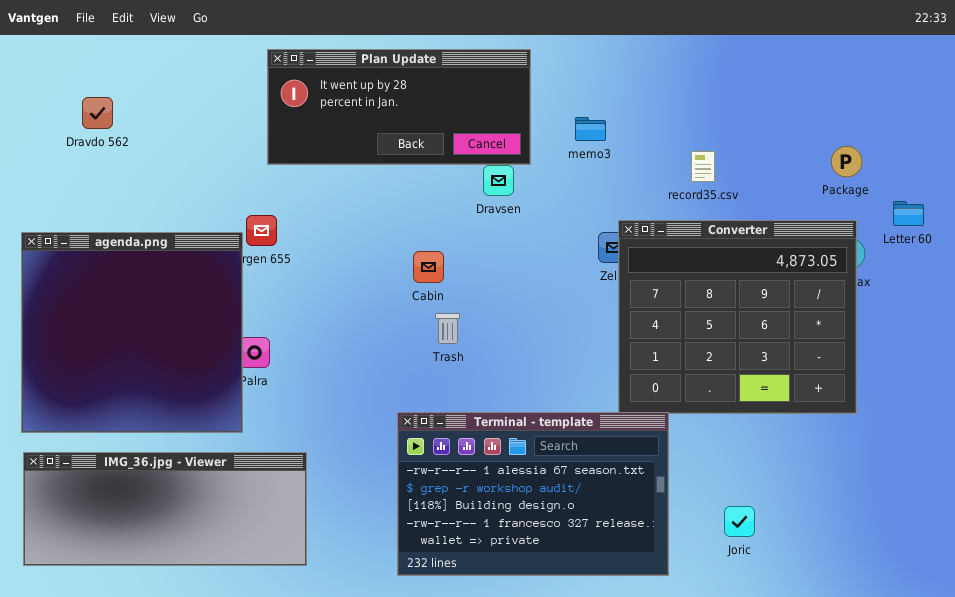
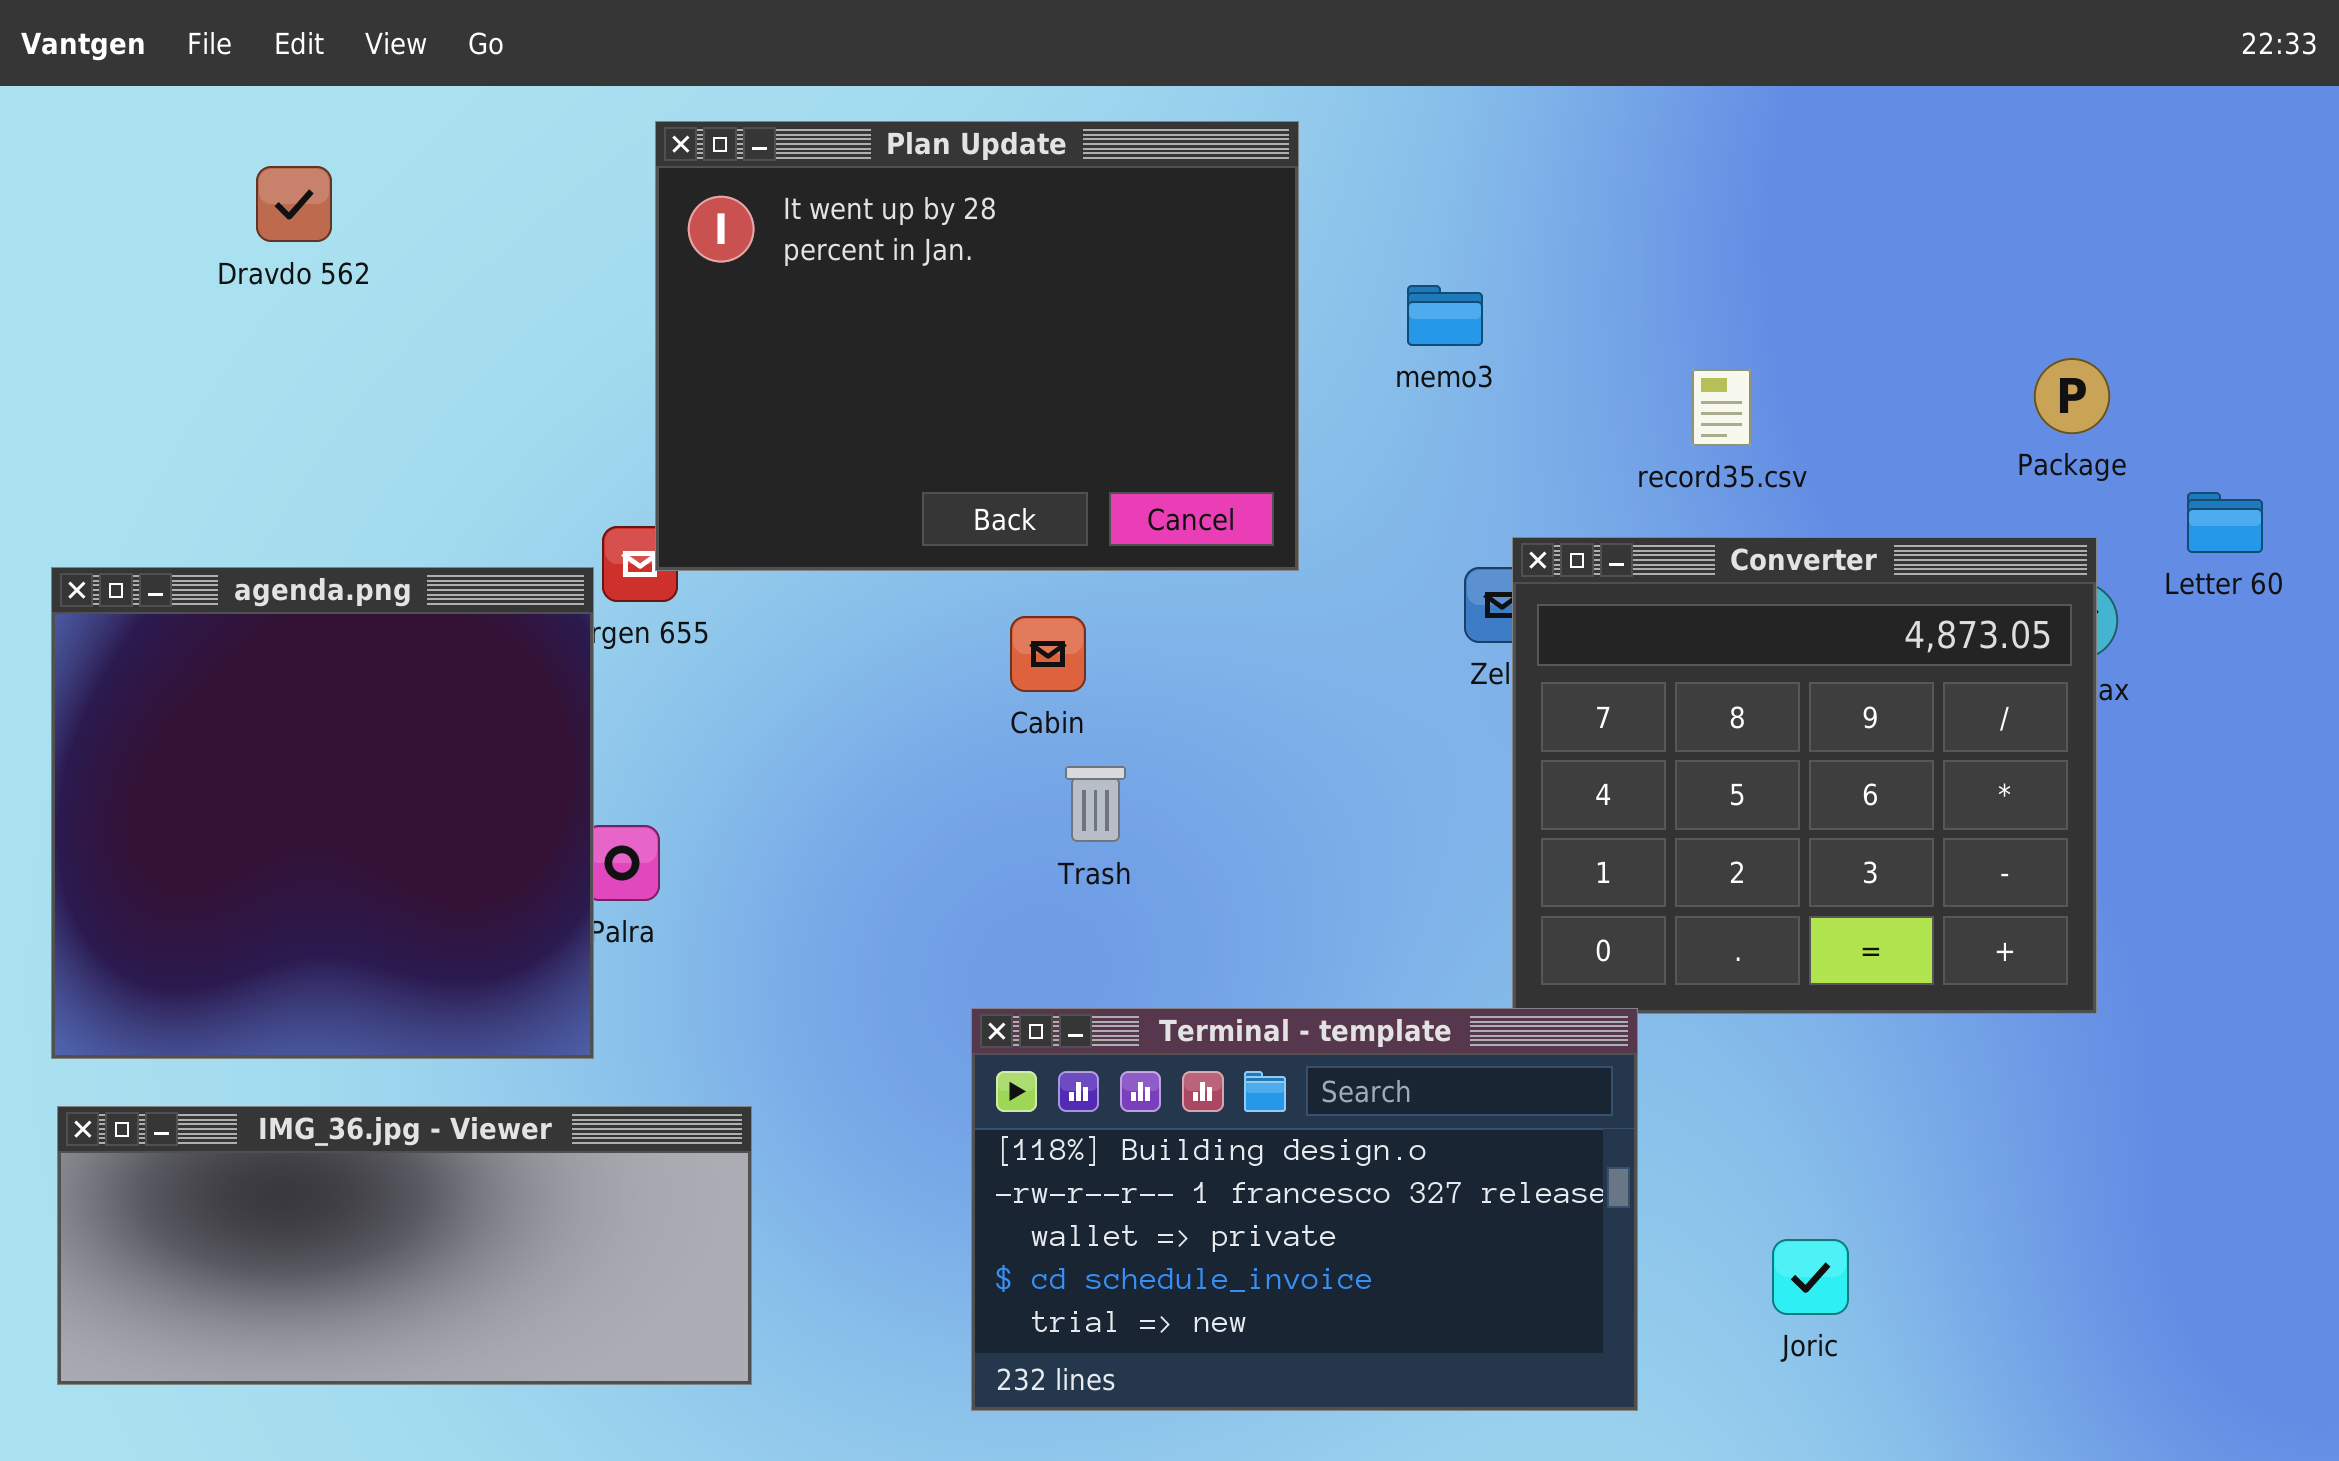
Plan Update: [267,49,531,165] -> [655,121,1299,571], resized
Dravdo 562: [82,97,113,129] -> [256,166,332,242], moved
Terminal - template: [397,412,669,576] -> [971,1008,1638,1411], scrolled down 2 rows

